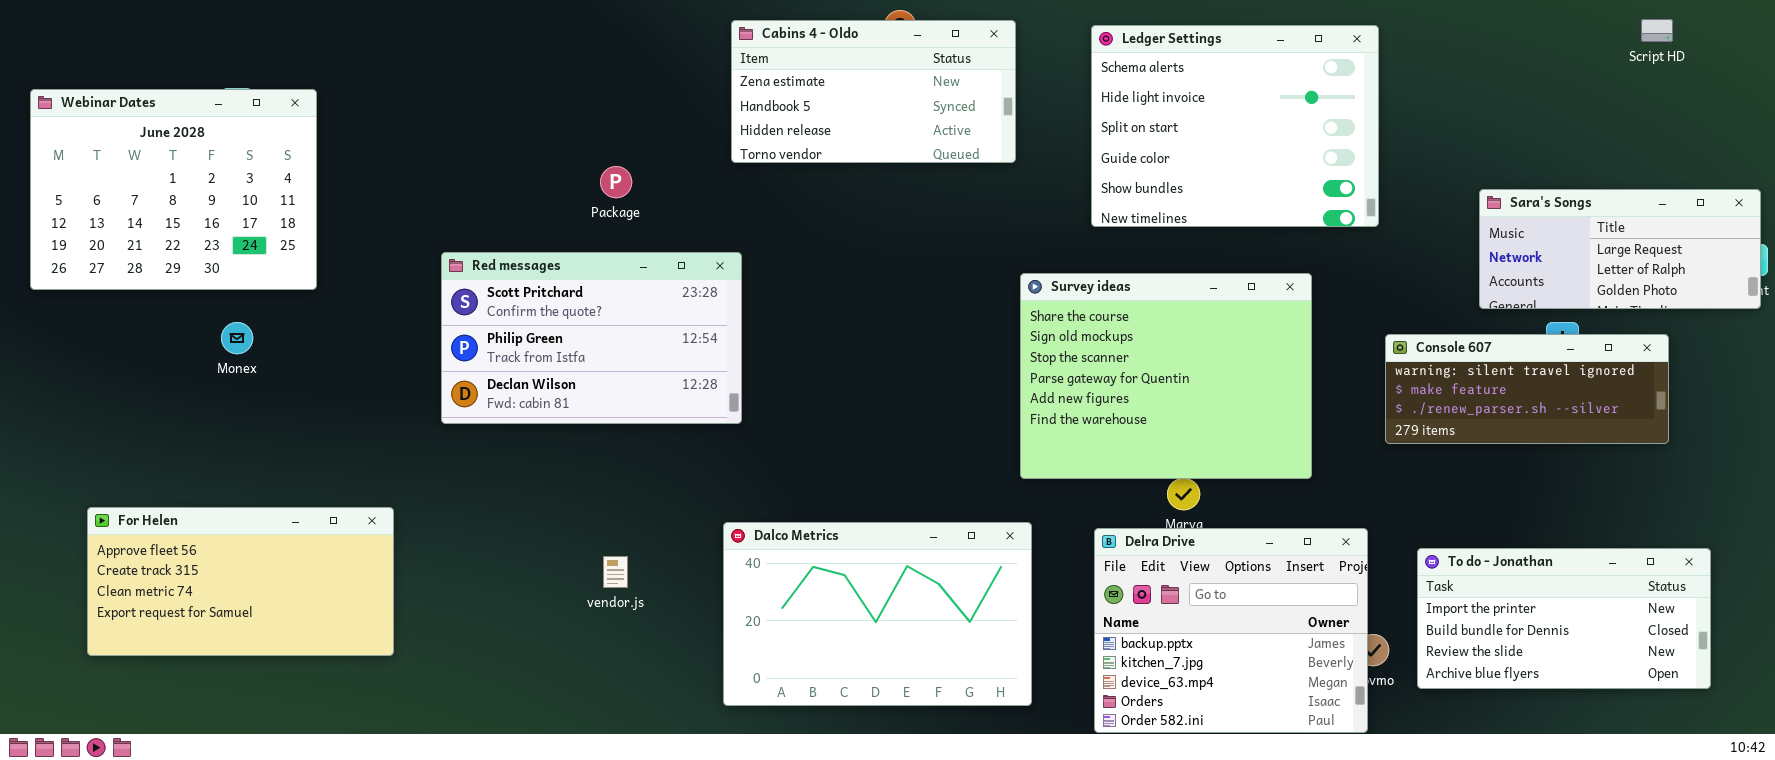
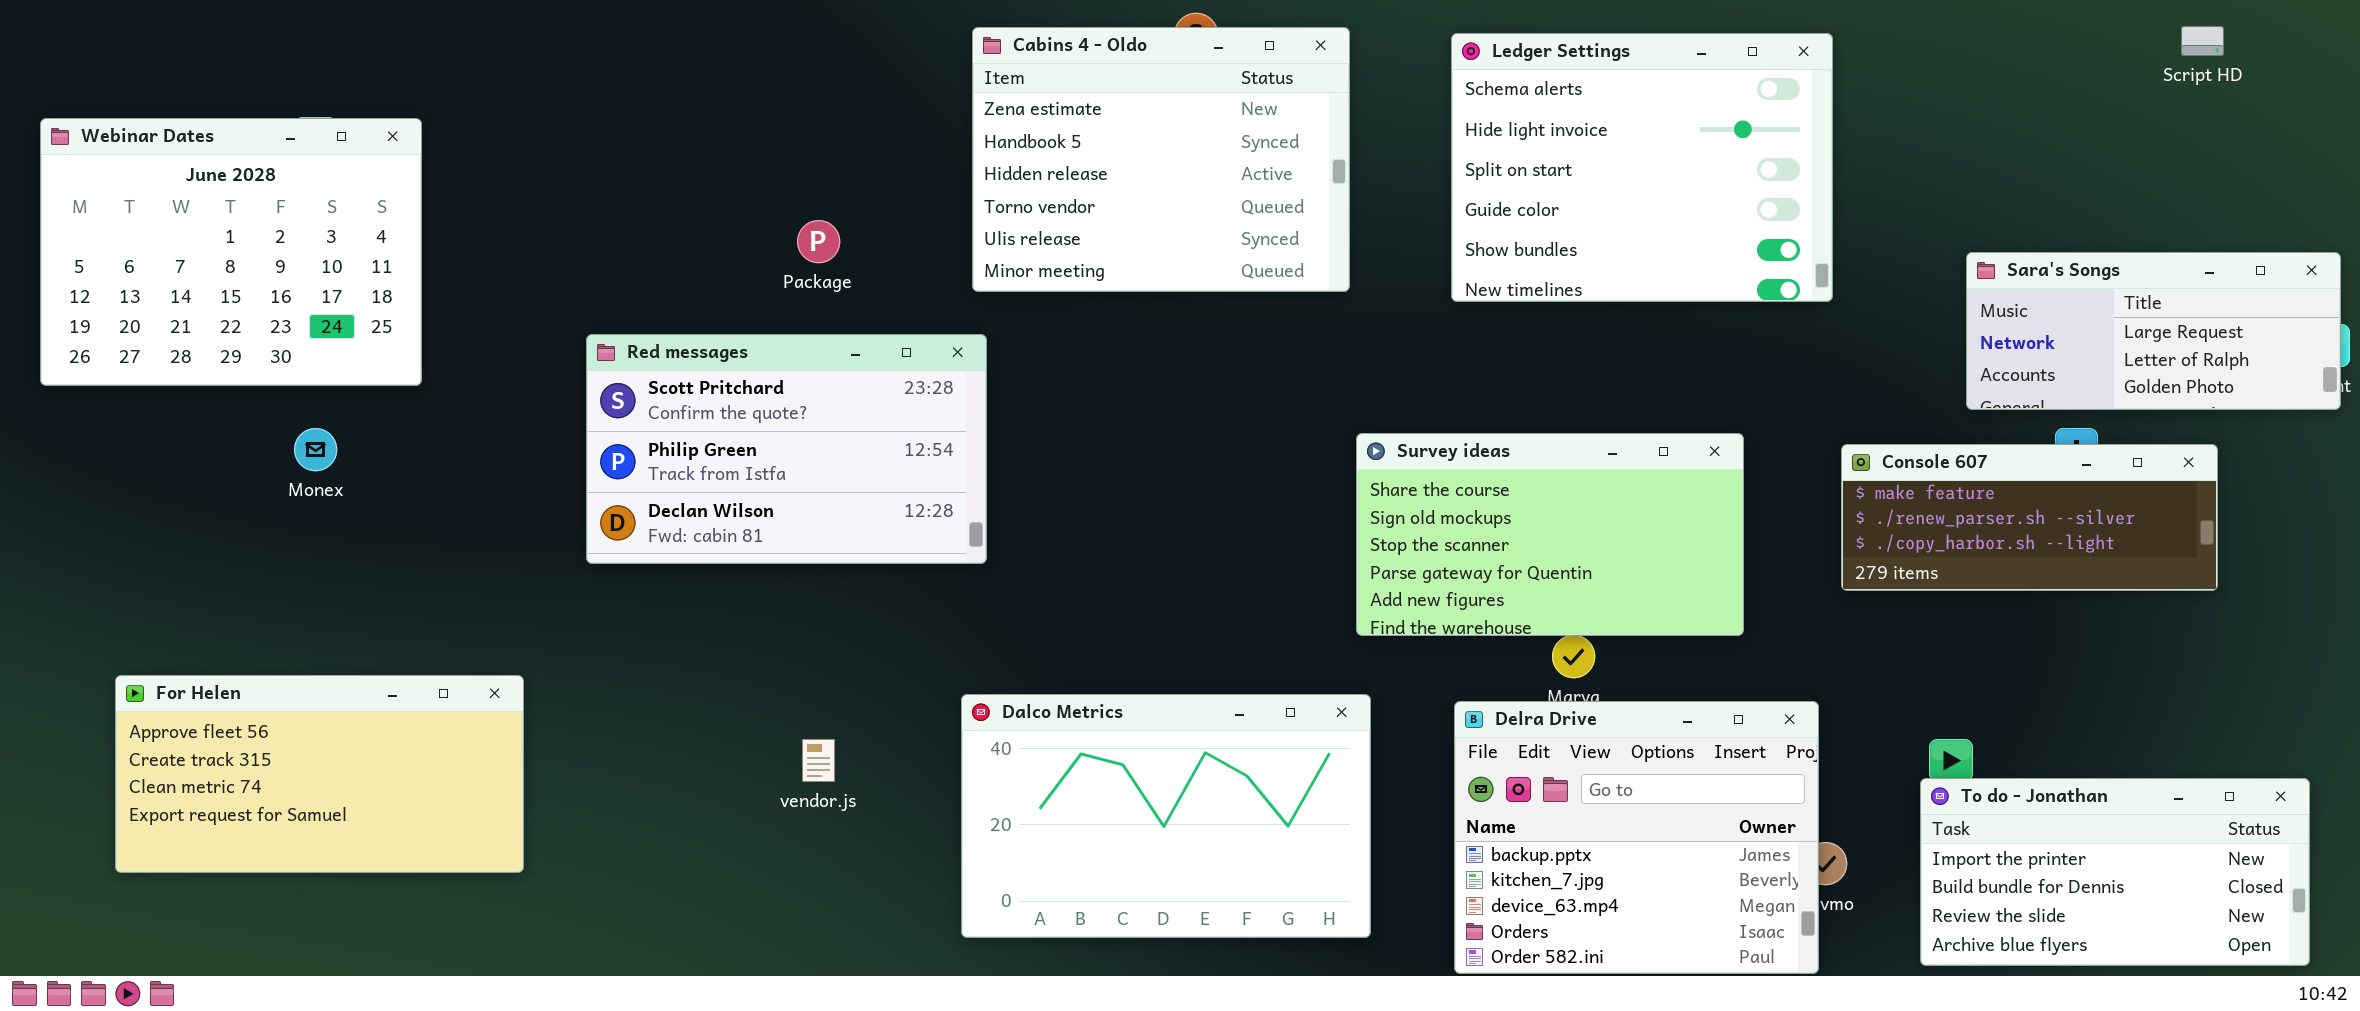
Cabins 4 - Oldo: [731,20,1016,163] -> [972,27,1350,292], resized
Survey ideas: [1020,273,1312,479] -> [1356,433,1744,636], resized
Console 607: [1385,334,1669,444] -> [1841,444,2218,591], scrolled down 1 row
To do - Jonathan: [1417,548,1711,689] -> [1920,778,2310,966], moved

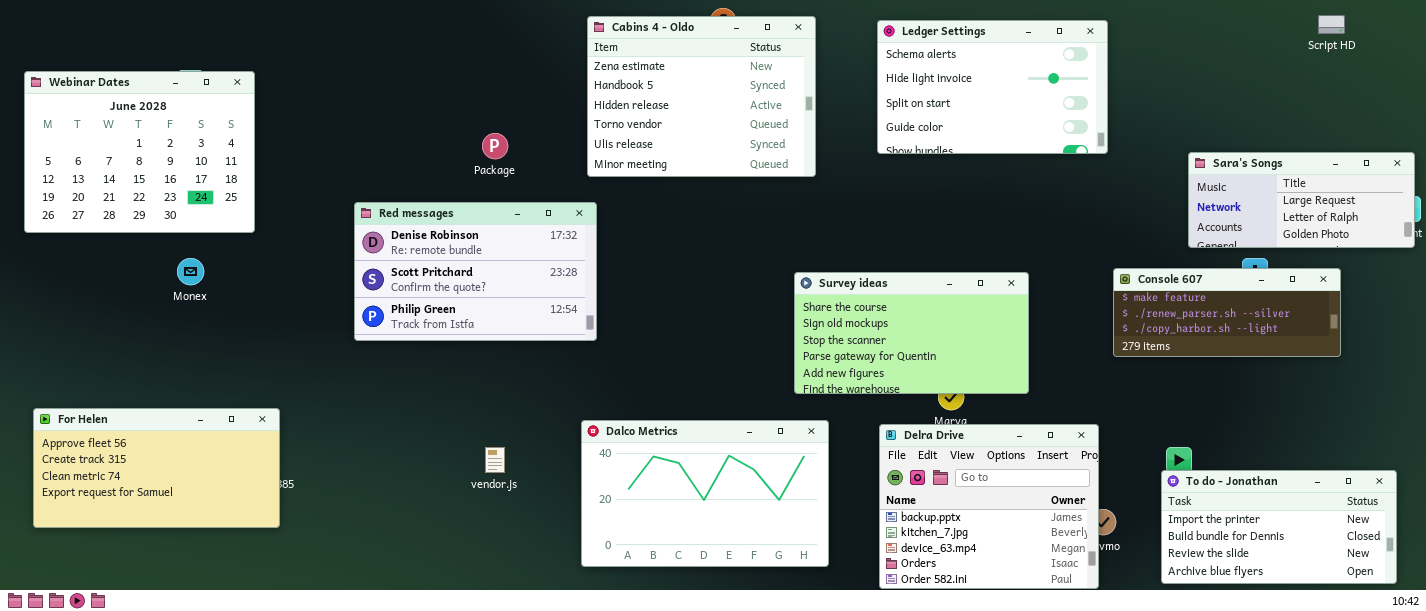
Ledger Settings: [1451,33,1833,302] -> [877,20,1108,154], resized
Red messages: [586,334,987,564] -> [354,202,597,341], scrolled up 1 row
Survey ideas: [1356,433,1744,636] -> [794,272,1029,394], moved
For Helen: [115,675,524,873] -> [33,408,280,528], moved

